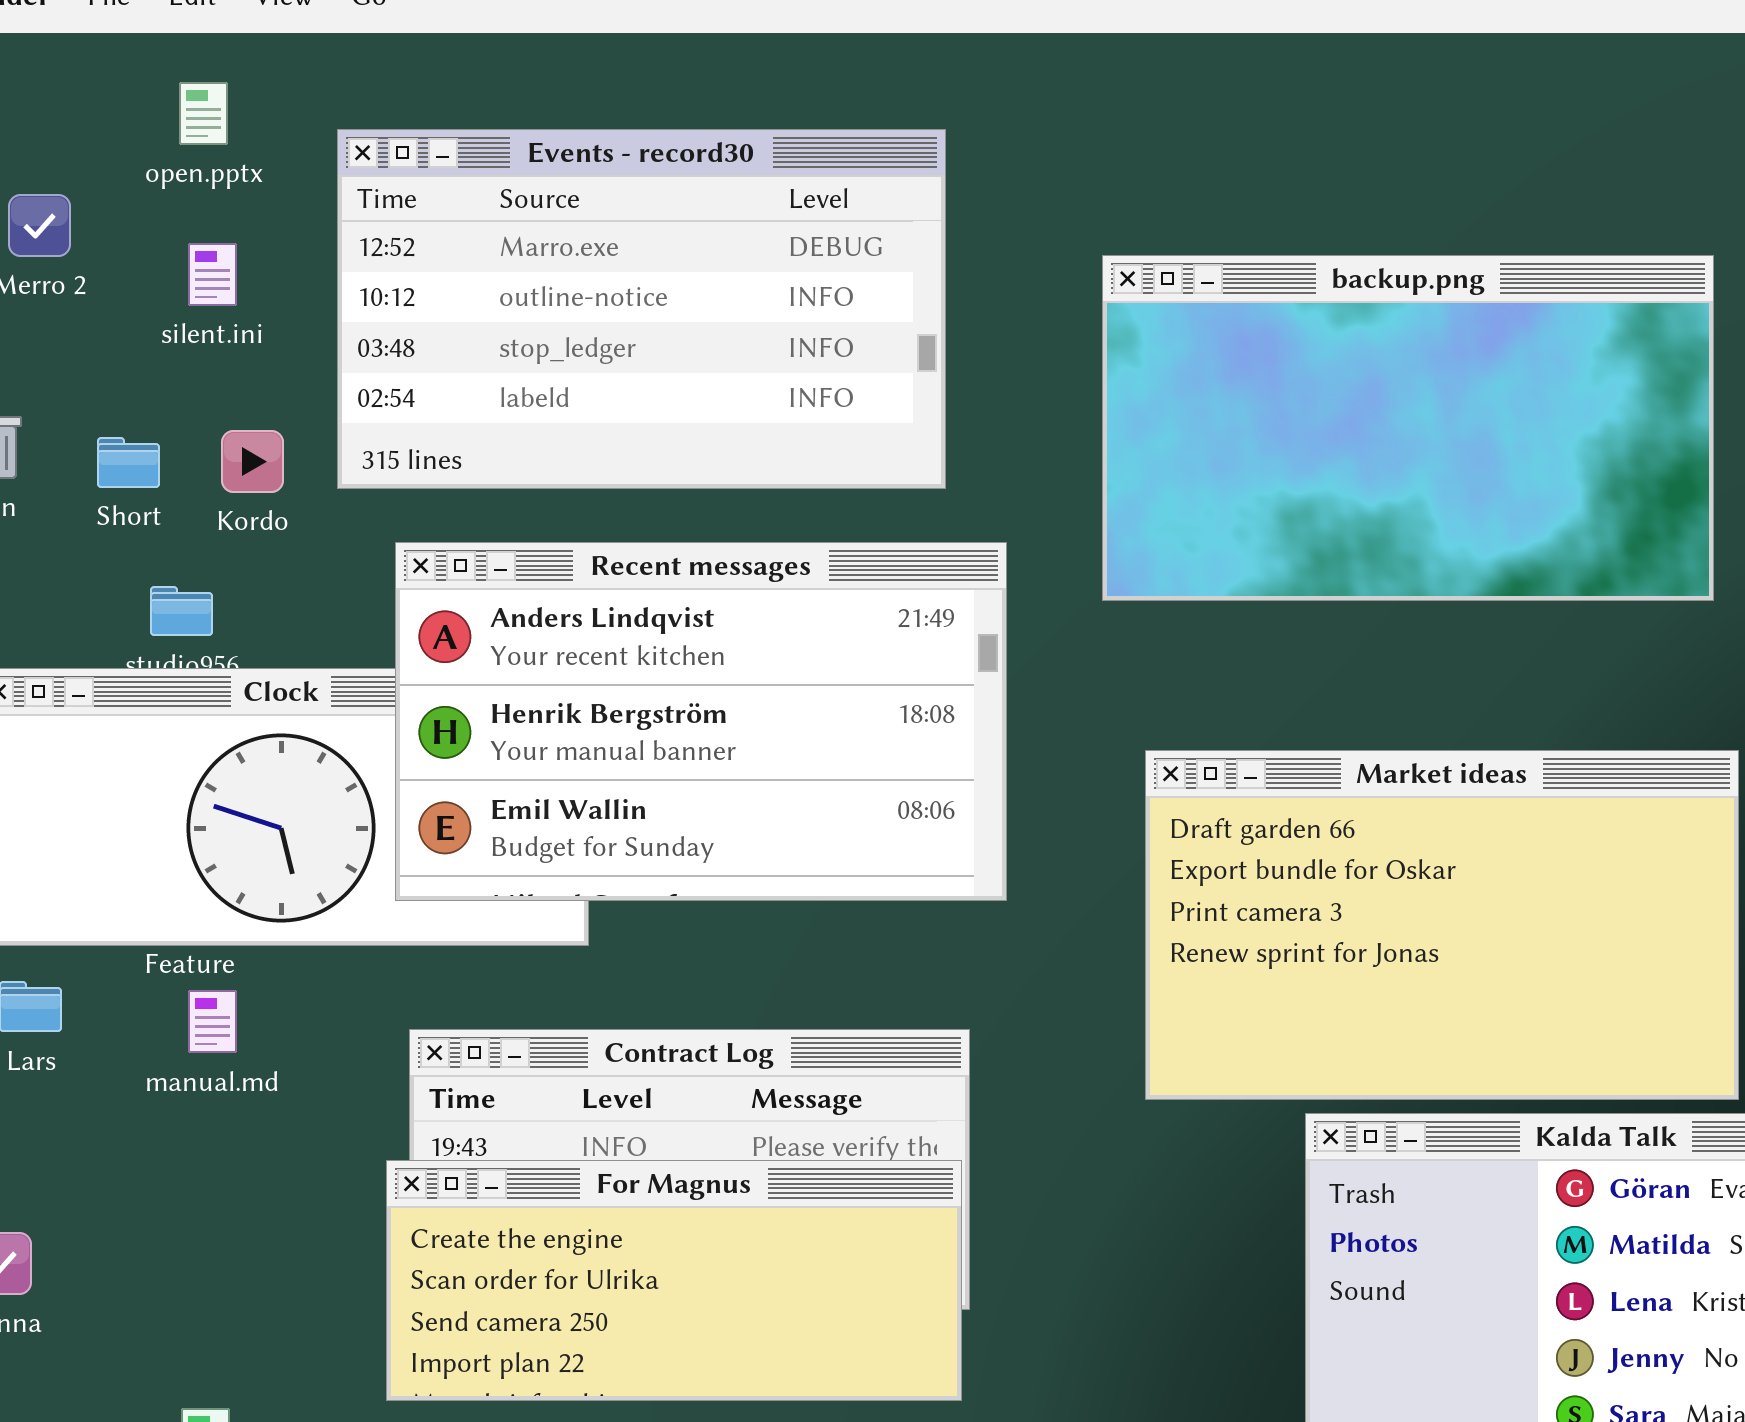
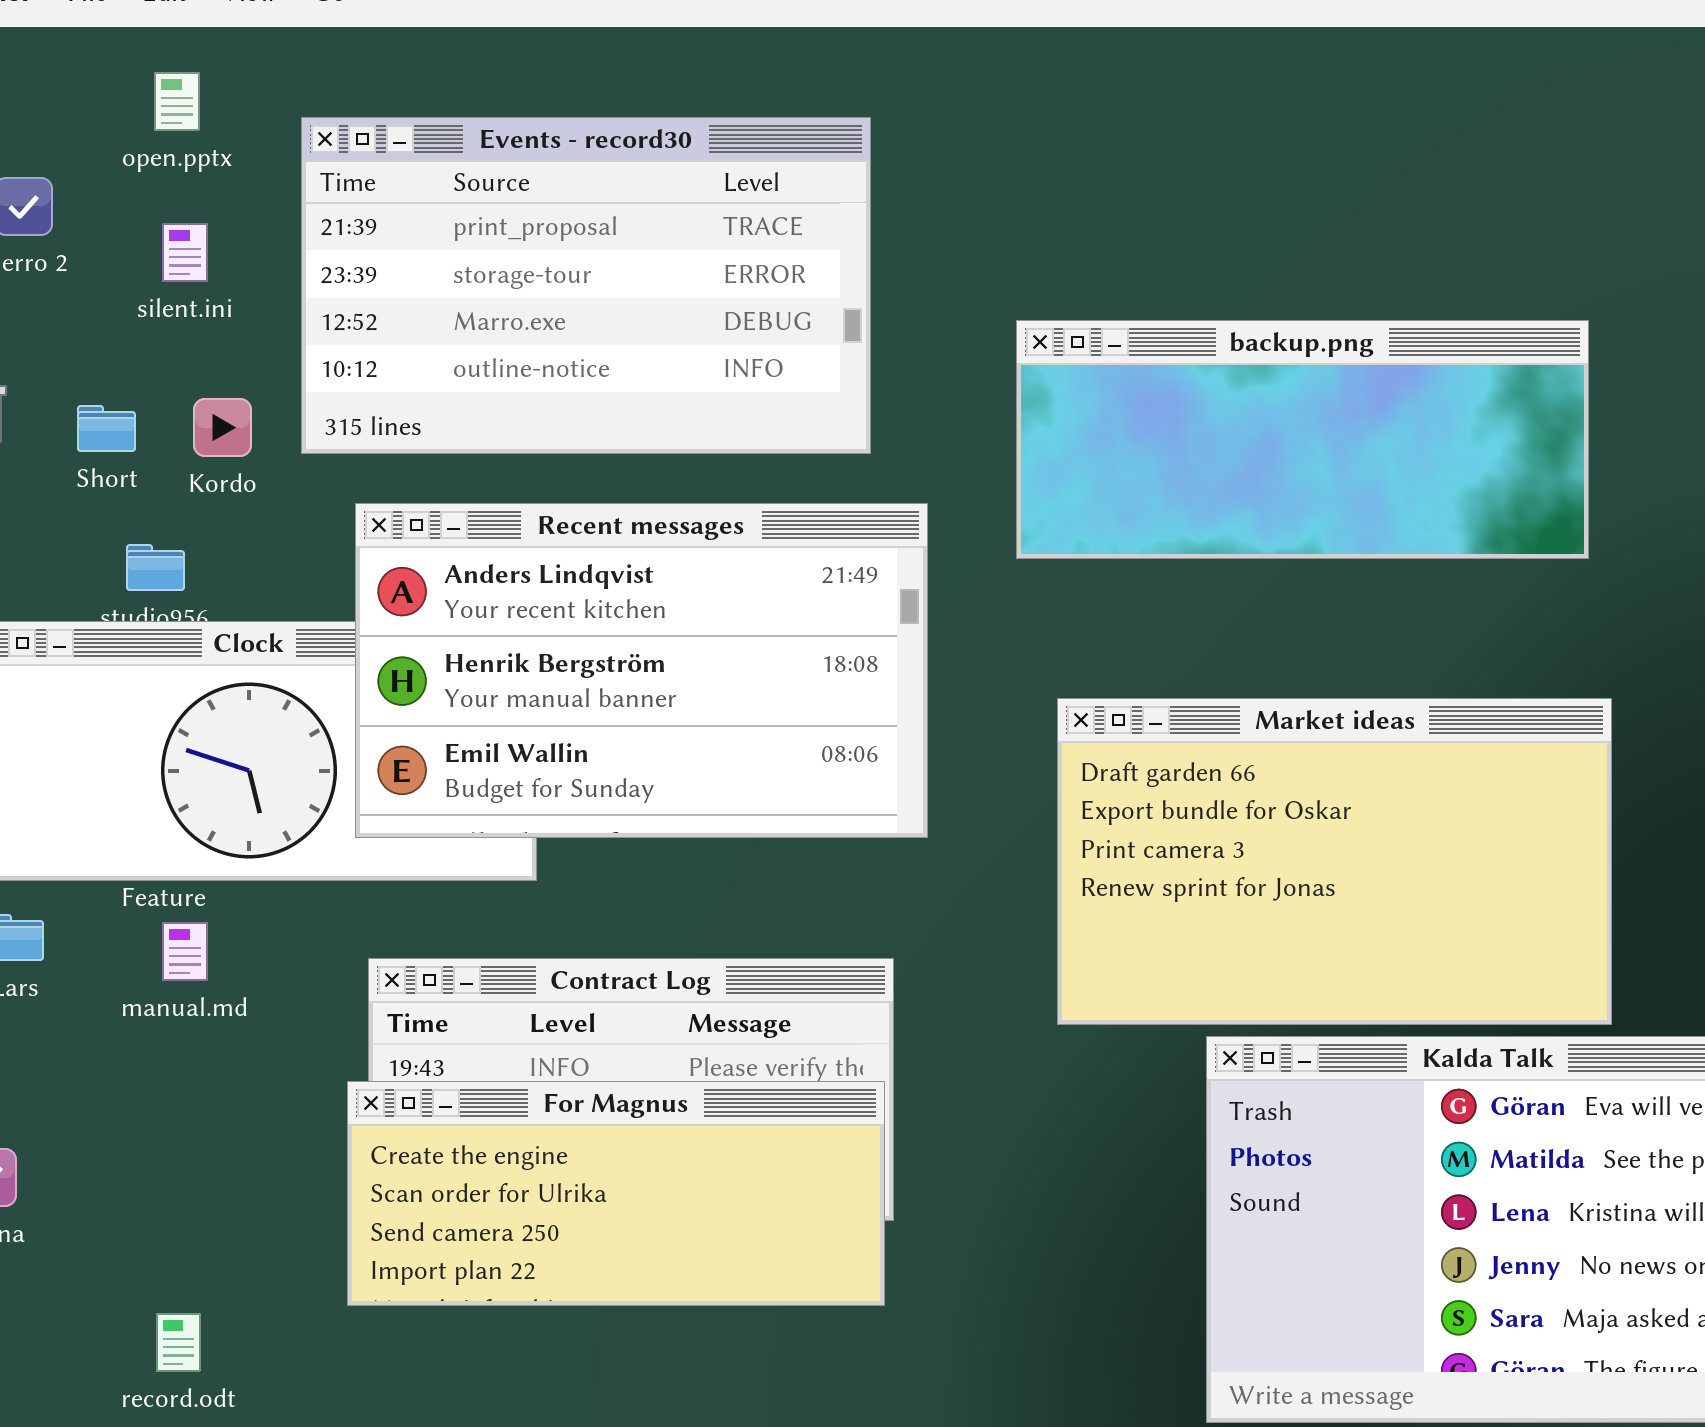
Events - record30: [337,129,946,489] -> [301,117,871,454], scrolled up 2 rows
backup.png: [1102,255,1714,601] -> [1016,320,1589,559], resized

